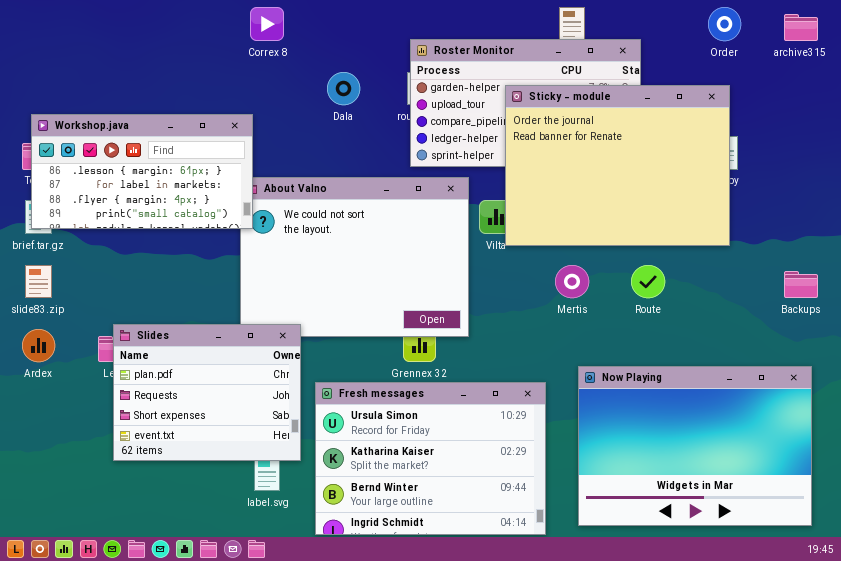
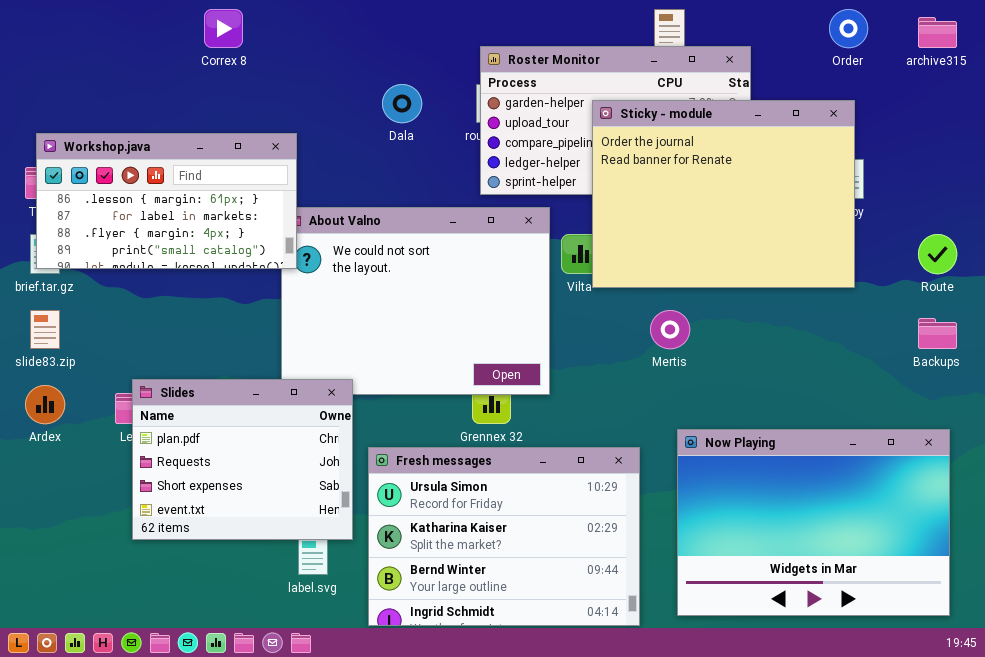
Correx 8: [250,7,284,41] -> [204,9,243,48], moved
Route: [631,265,665,298] -> [918,234,957,274], moved

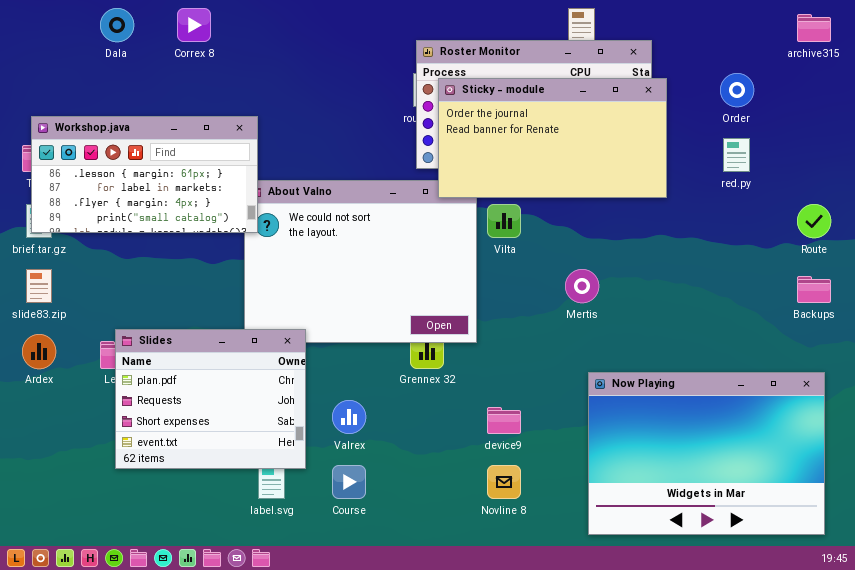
Order: [829,9,868,48] -> [720,73,754,107], moved
Dala: [382,84,422,123] -> [100,8,134,42], moved
Sticky - module: [592,100,855,288] -> [438,78,667,198], moved, resized
Fresh messages: [368,447,640,626] -> none, closed

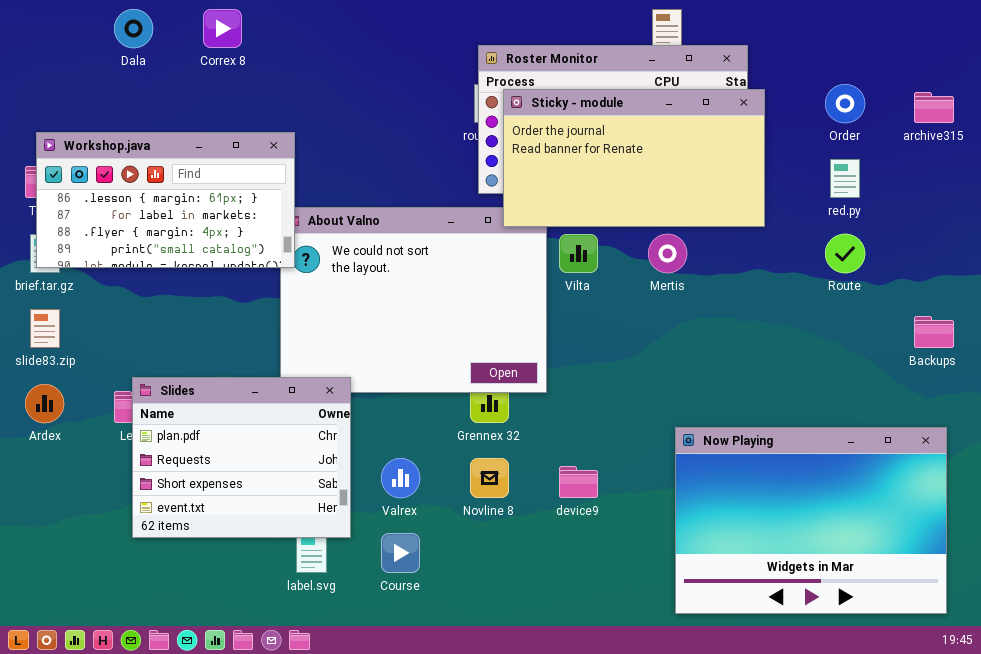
archive315: [797,14,831,42] -> [914,92,954,123], moved
Route: [797,204,831,238] -> [825,234,865,273], moved
Mertis: [565,269,599,303] -> [648,234,687,273], moved
Novline 8: [487,465,521,499] -> [470,458,509,498], moved

